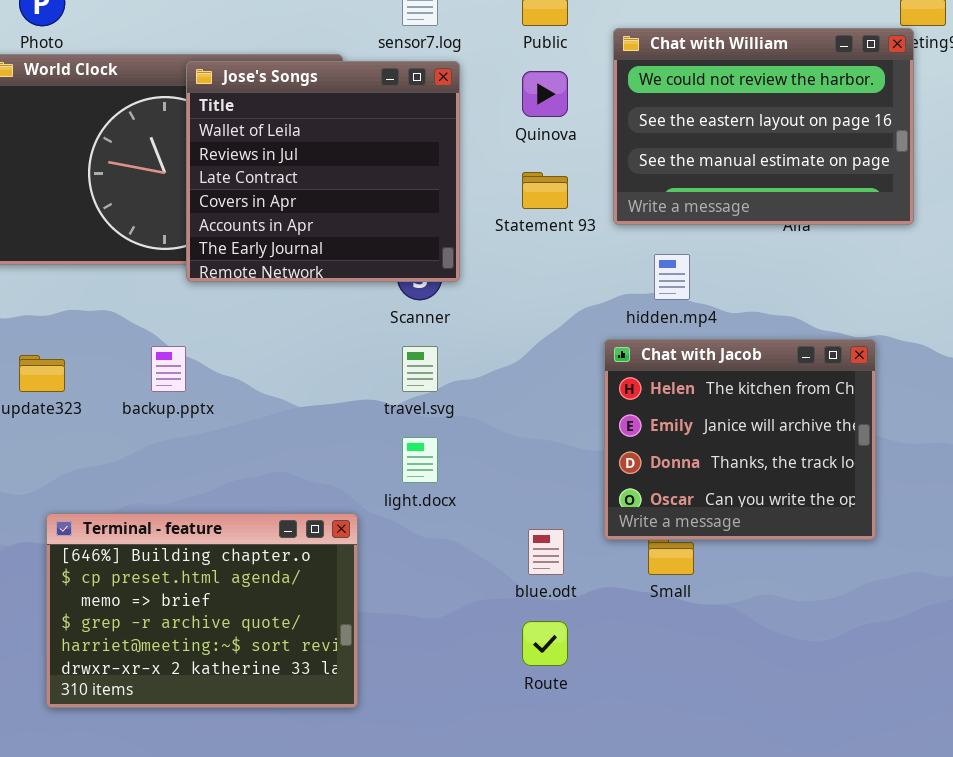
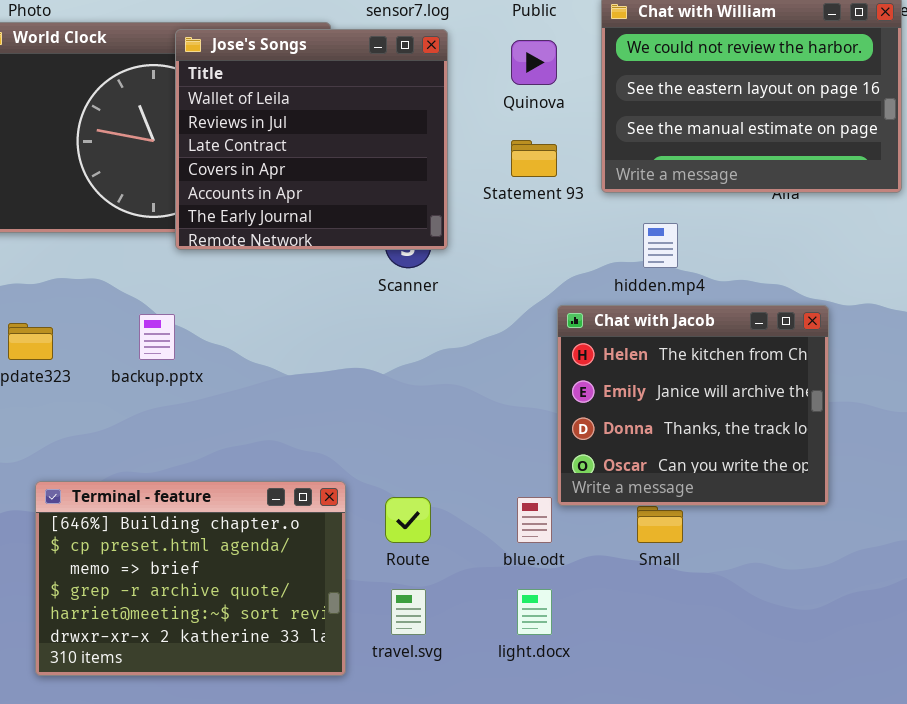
Chat with Jacob: [604,339,876,540] -> [557,305,829,506], moved
travel.svg: [402,346,438,392] -> [391,589,426,635], moved
light.docx: [402,437,438,483] -> [517,589,552,635], moved
Route: [522,621,568,666] -> [385,497,431,543], moved

